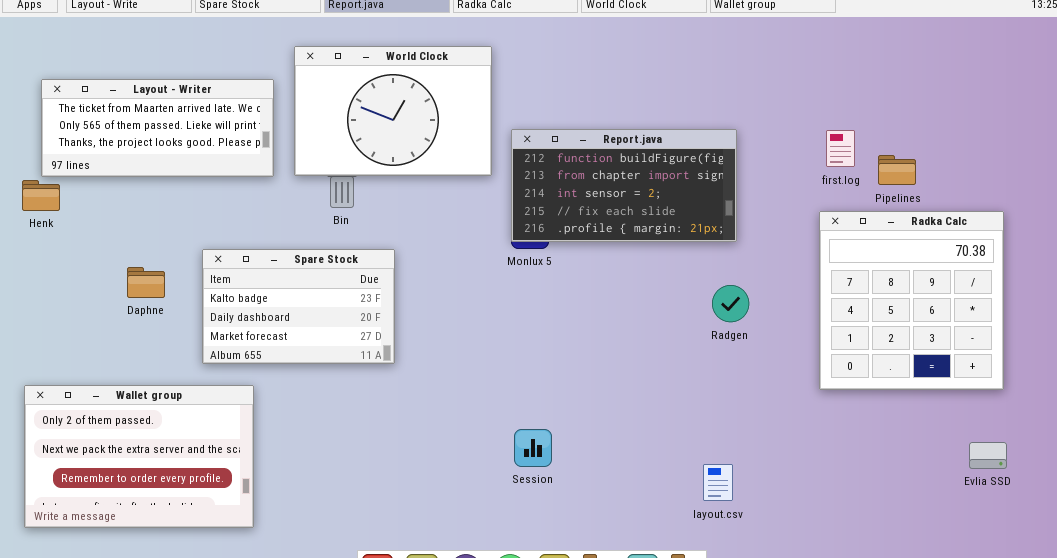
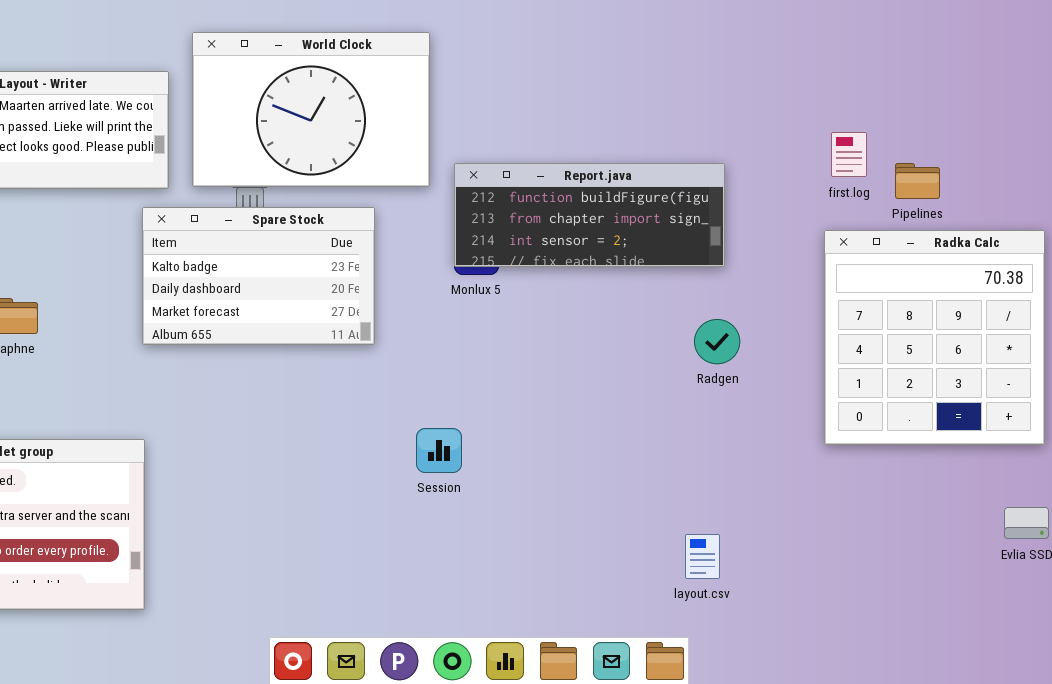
Report.java: [511,129,737,242] -> [454,163,725,267], resized
Spare Stock: [202,249,395,364] -> [142,207,375,345], moved
Session: [514,429,552,467] -> [416,428,462,473], moved

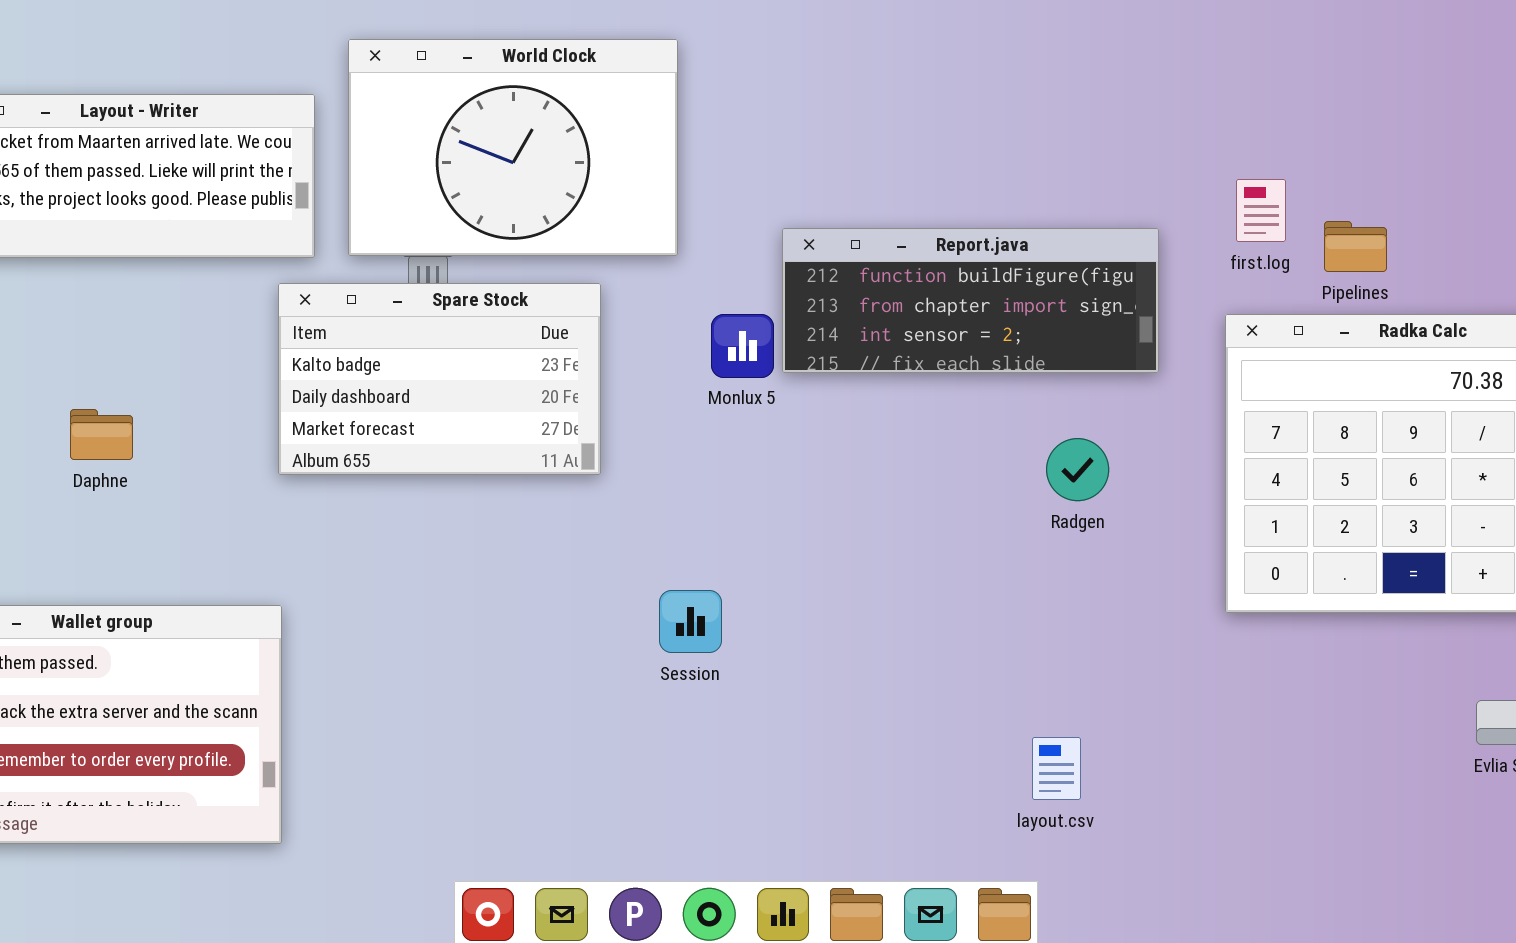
Report.java: [454,163,725,267] -> [782,228,1159,373], moved

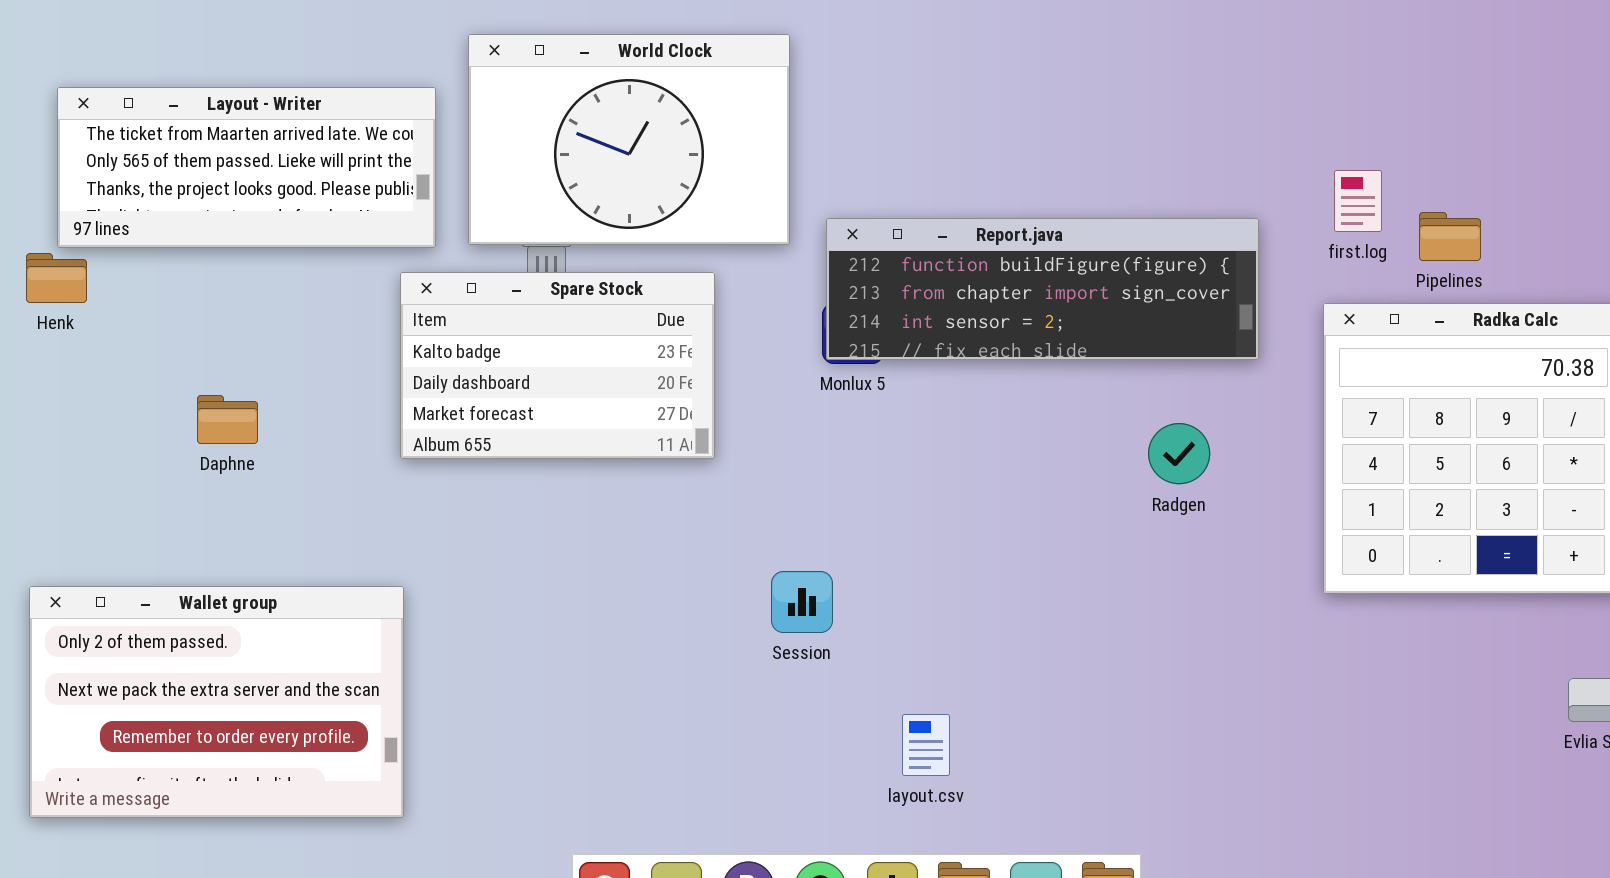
Report.java: [782,228,1159,373] -> [826,218,1259,360], resized
layout.csv: [1032,737,1081,800] -> [902,714,950,776], moved

